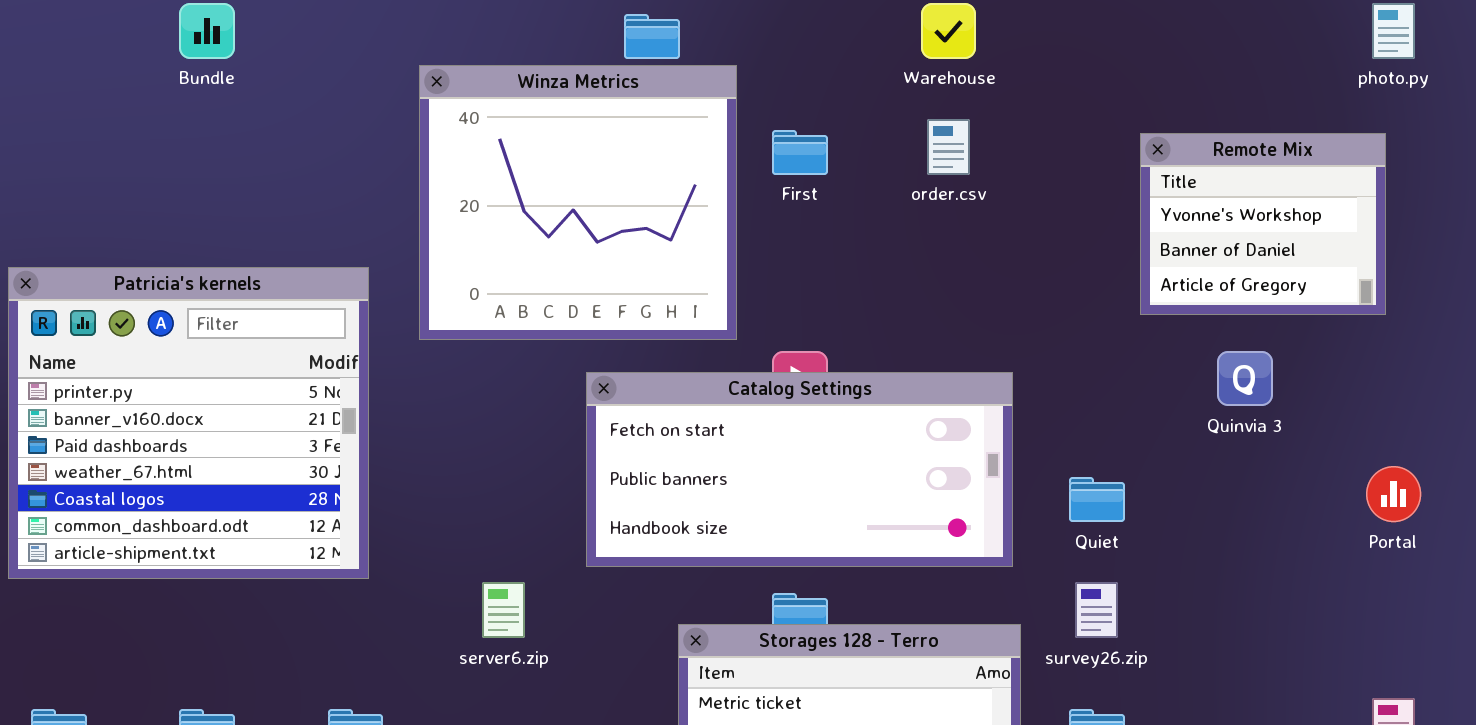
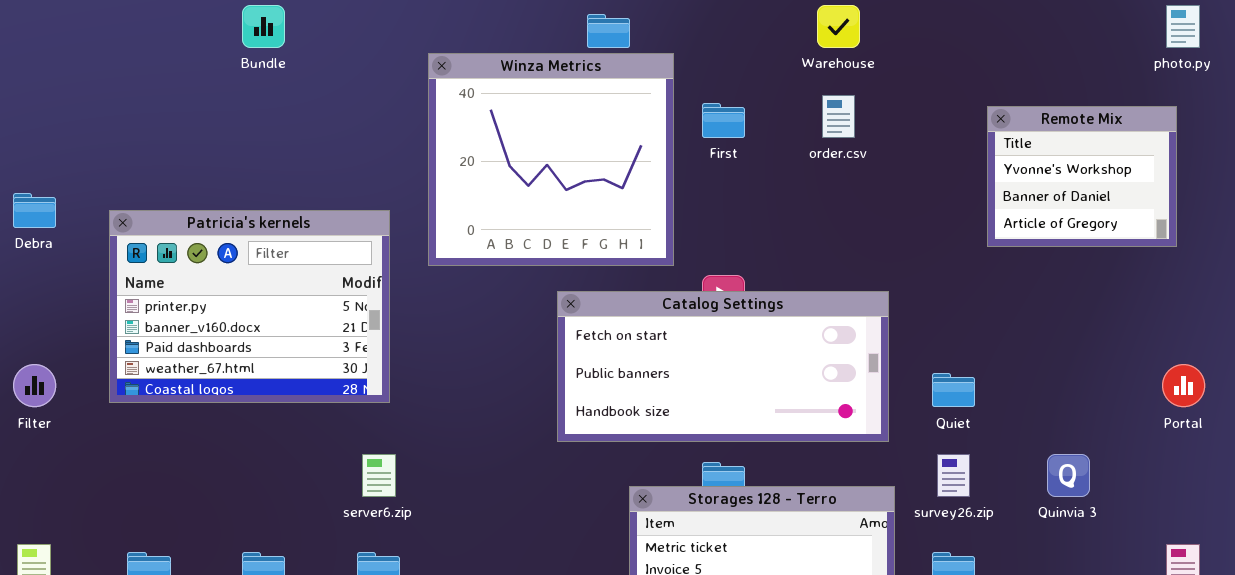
Patricia's kernels: [8,267,369,579] -> [109,210,390,403], resized
Quinvia 3: [1217,351,1273,406] -> [1047,454,1090,497], moved
server6.zip: [482,582,525,638] -> [362,454,396,497], moved

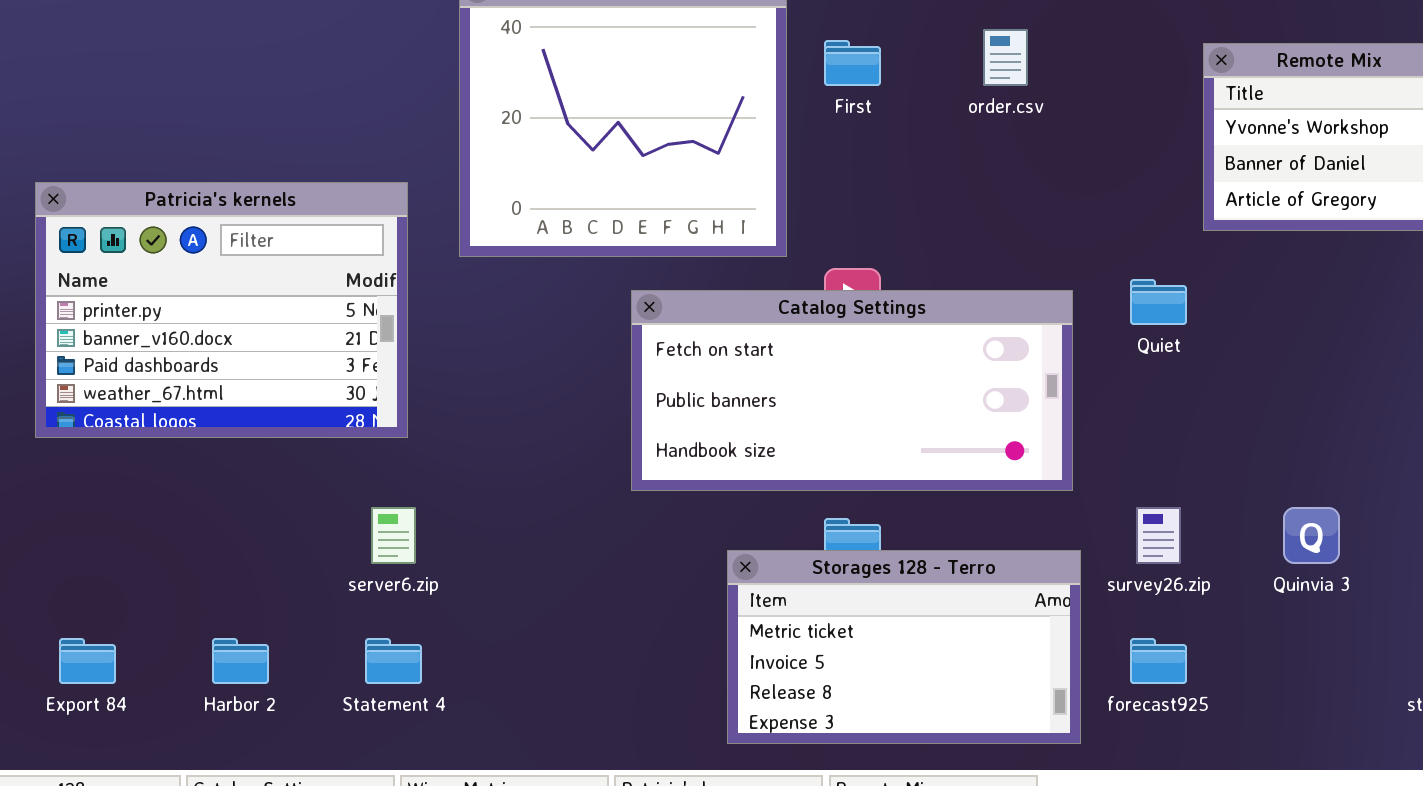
Quiet: [932,373,975,407] -> [1130,279,1187,325], moved

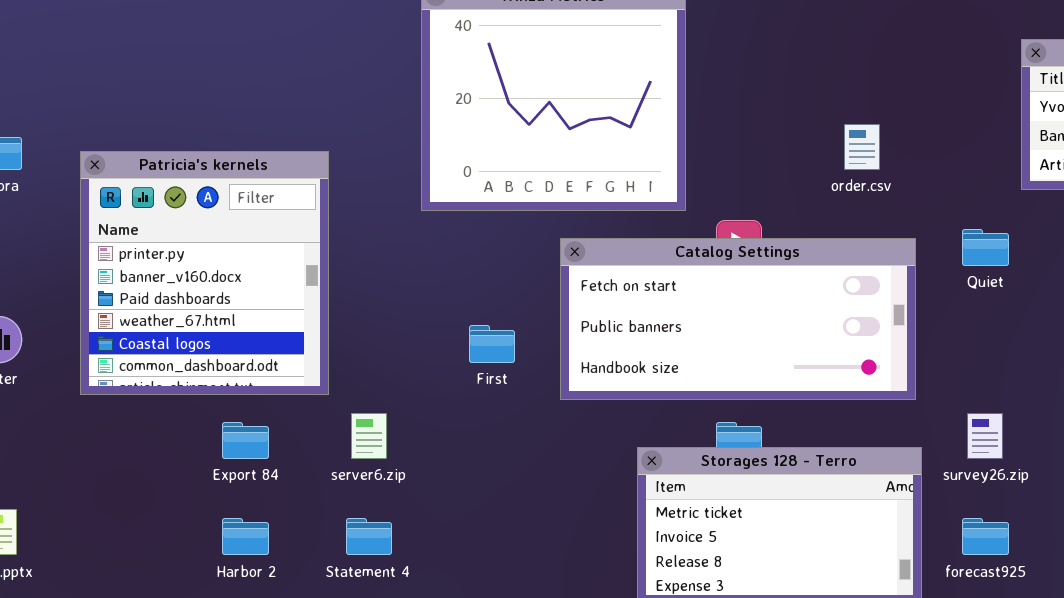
order.csv: [983,29,1028,86] -> [844,124,880,170], moved
First: [824,40,881,86] -> [469,325,515,363], moved
Patricia's kernels: [35,182,408,438] -> [80,151,329,395], resized
Export 84: [59,638,116,684] -> [222,422,269,459], moved

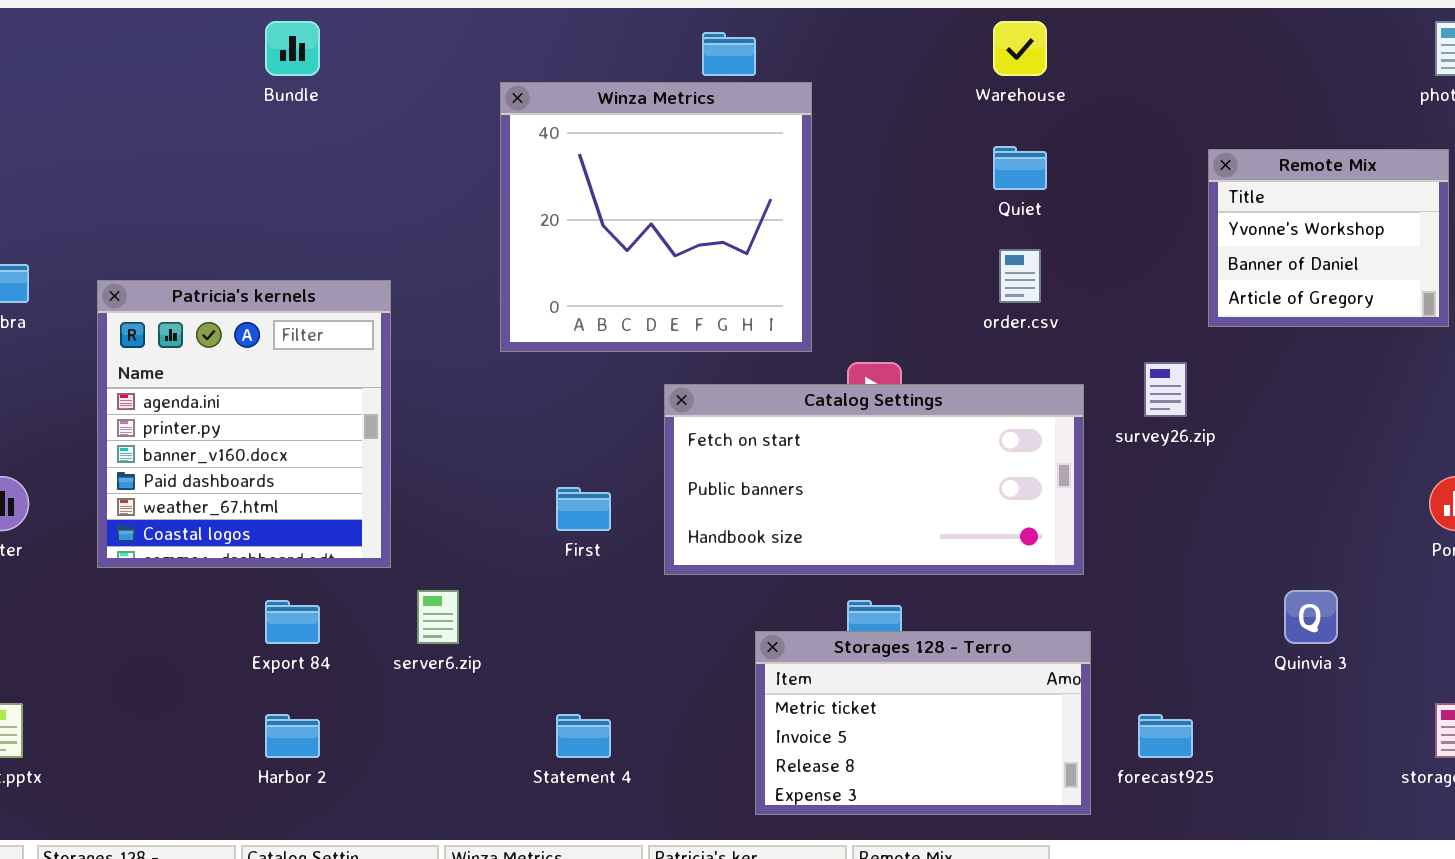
Patricia's kernels: [80,151,329,395] -> [97,280,391,568], scrolled up 1 row
Quiet: [962,229,1009,266] -> [993,146,1047,190], moved
survey26.zip: [967,413,1003,459] -> [1144,362,1187,417], moved
Statement 4: [346,518,392,555] -> [556,714,611,758], moved

